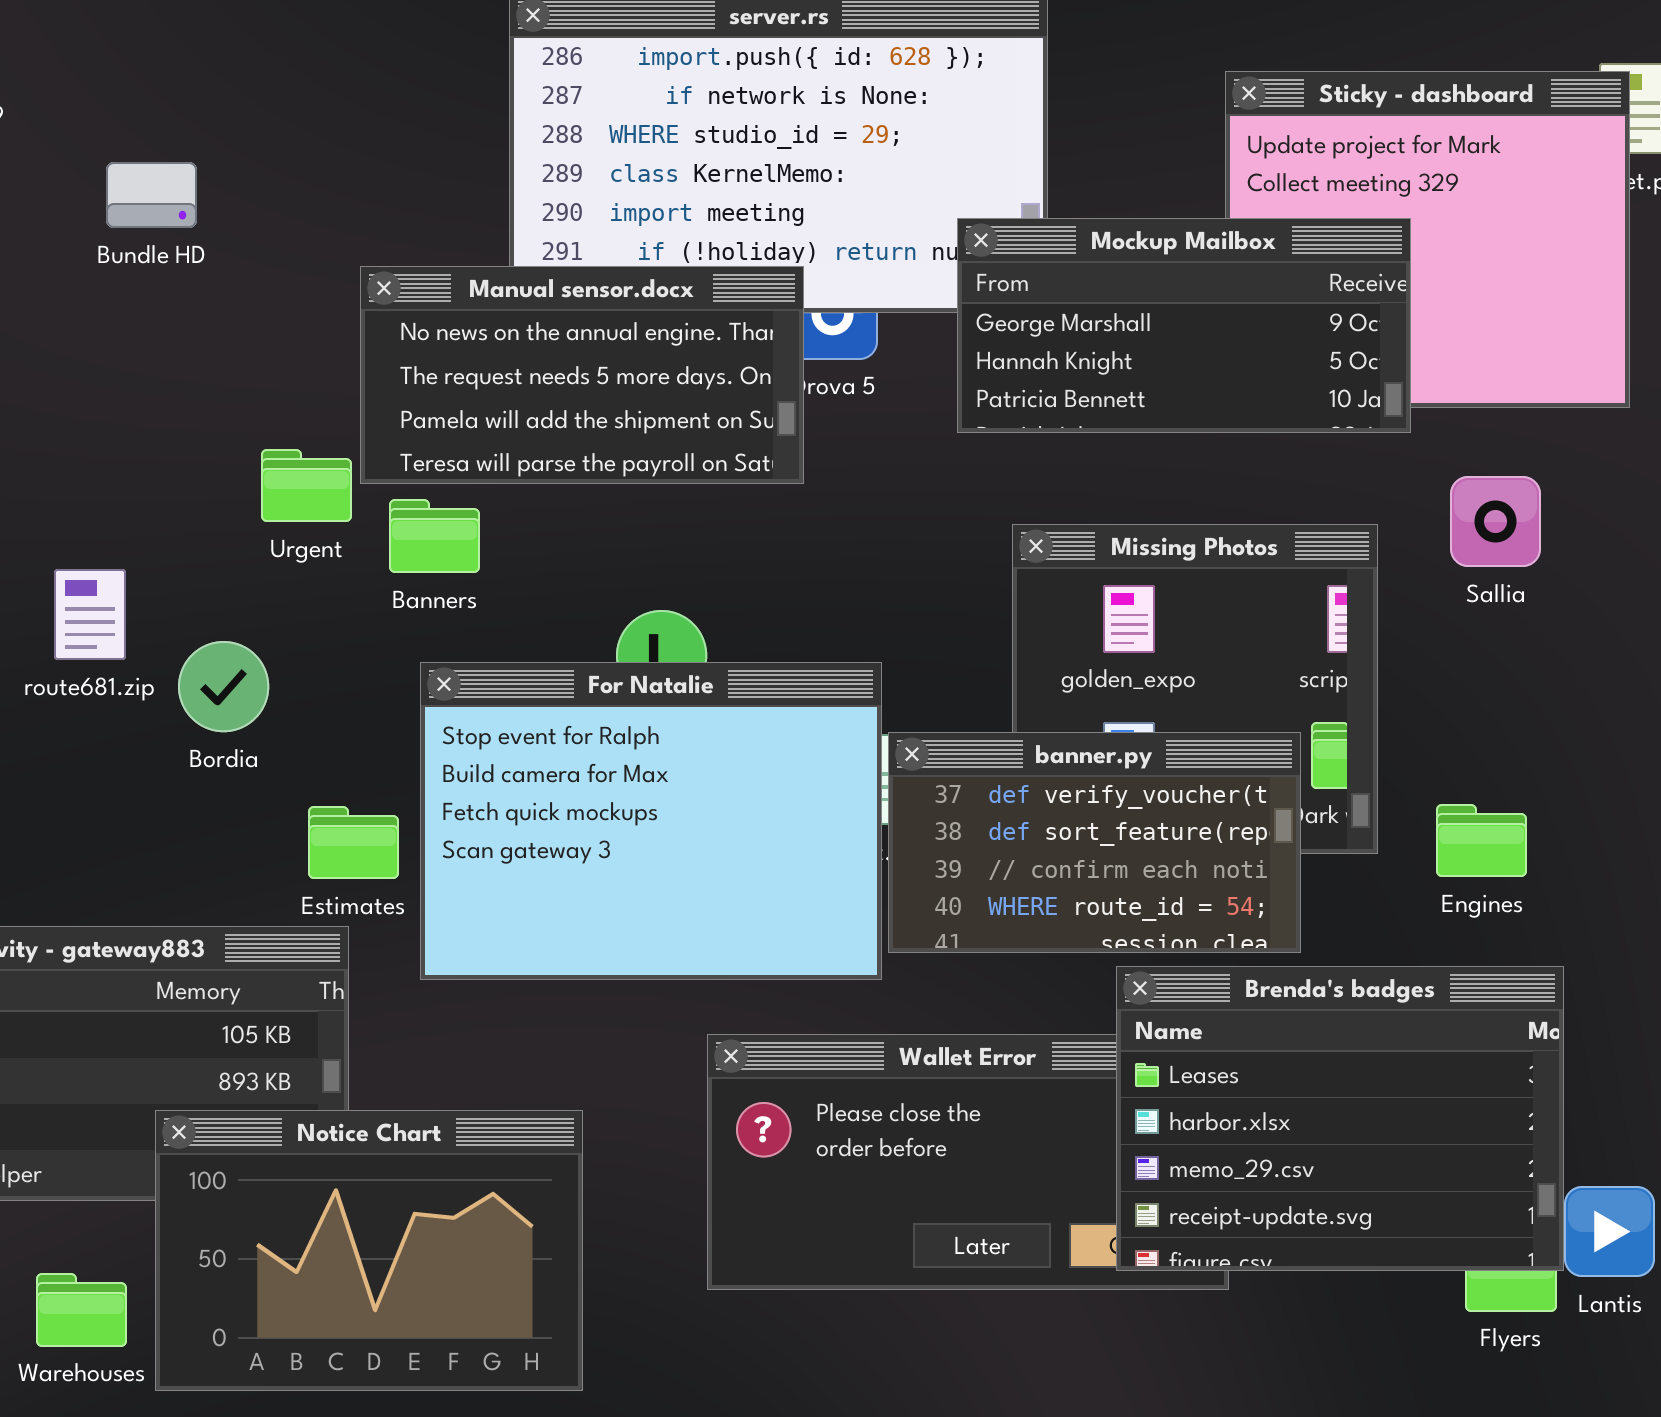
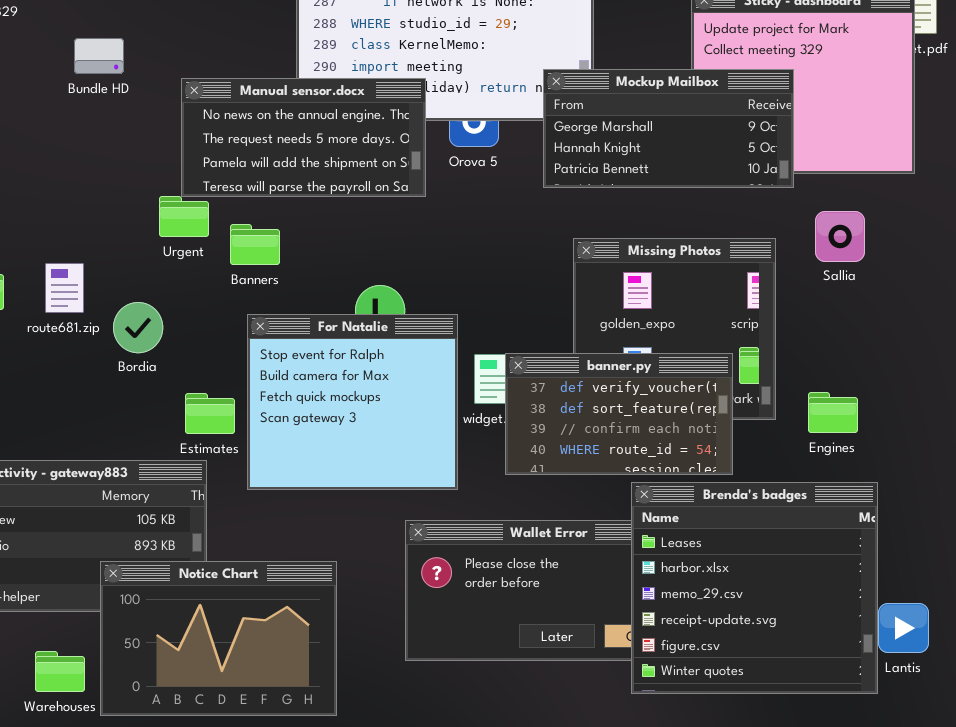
Manual sensor.docx: [360,266,804,484] -> [181,78,426,197], moved
For Natalie: [420,662,882,980] -> [247,314,458,490], resized
Brenda's badges: [1116,966,1564,1271] -> [631,482,878,694], resized

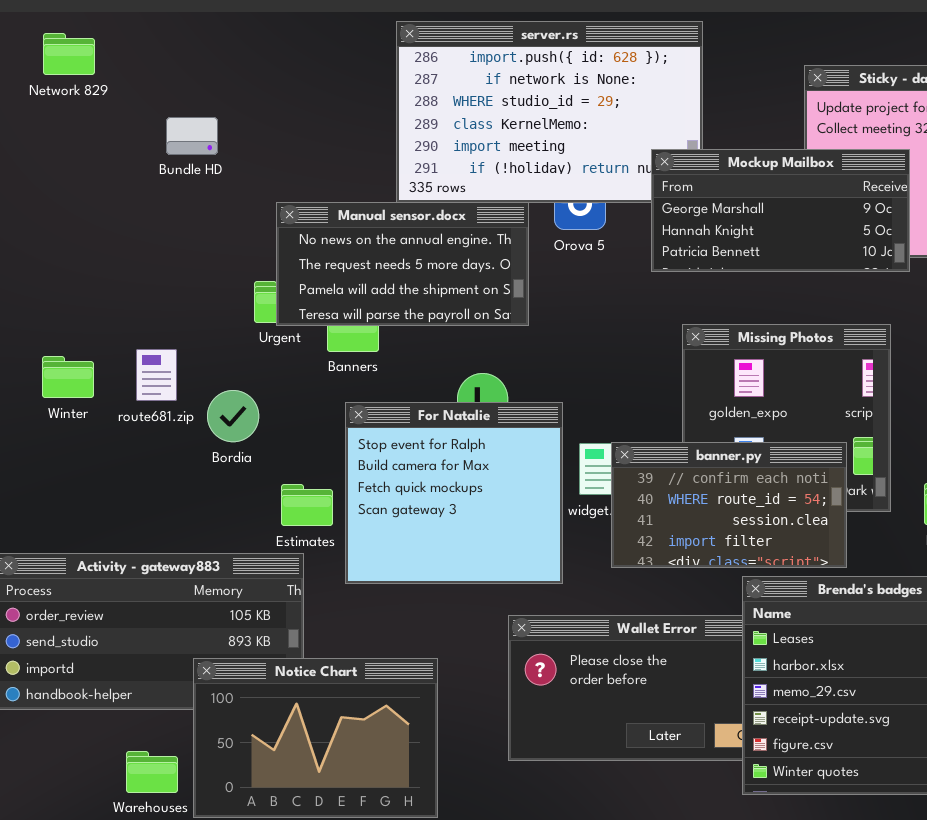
Manual sensor.docx: [181,78,426,197] -> [276,202,529,326], moved
banner.py: [505,353,733,475] -> [611,442,847,568], scrolled down 2 rows

